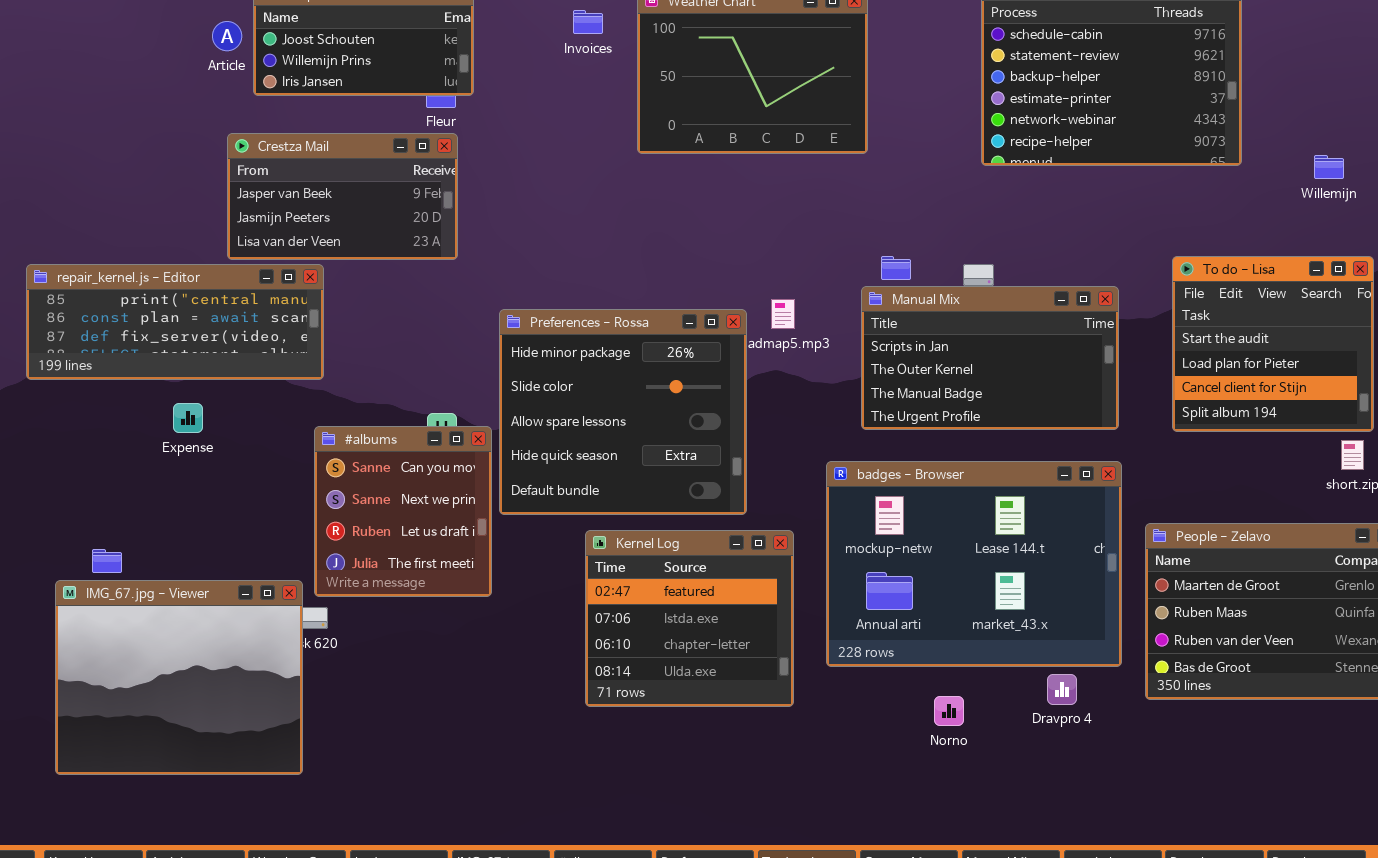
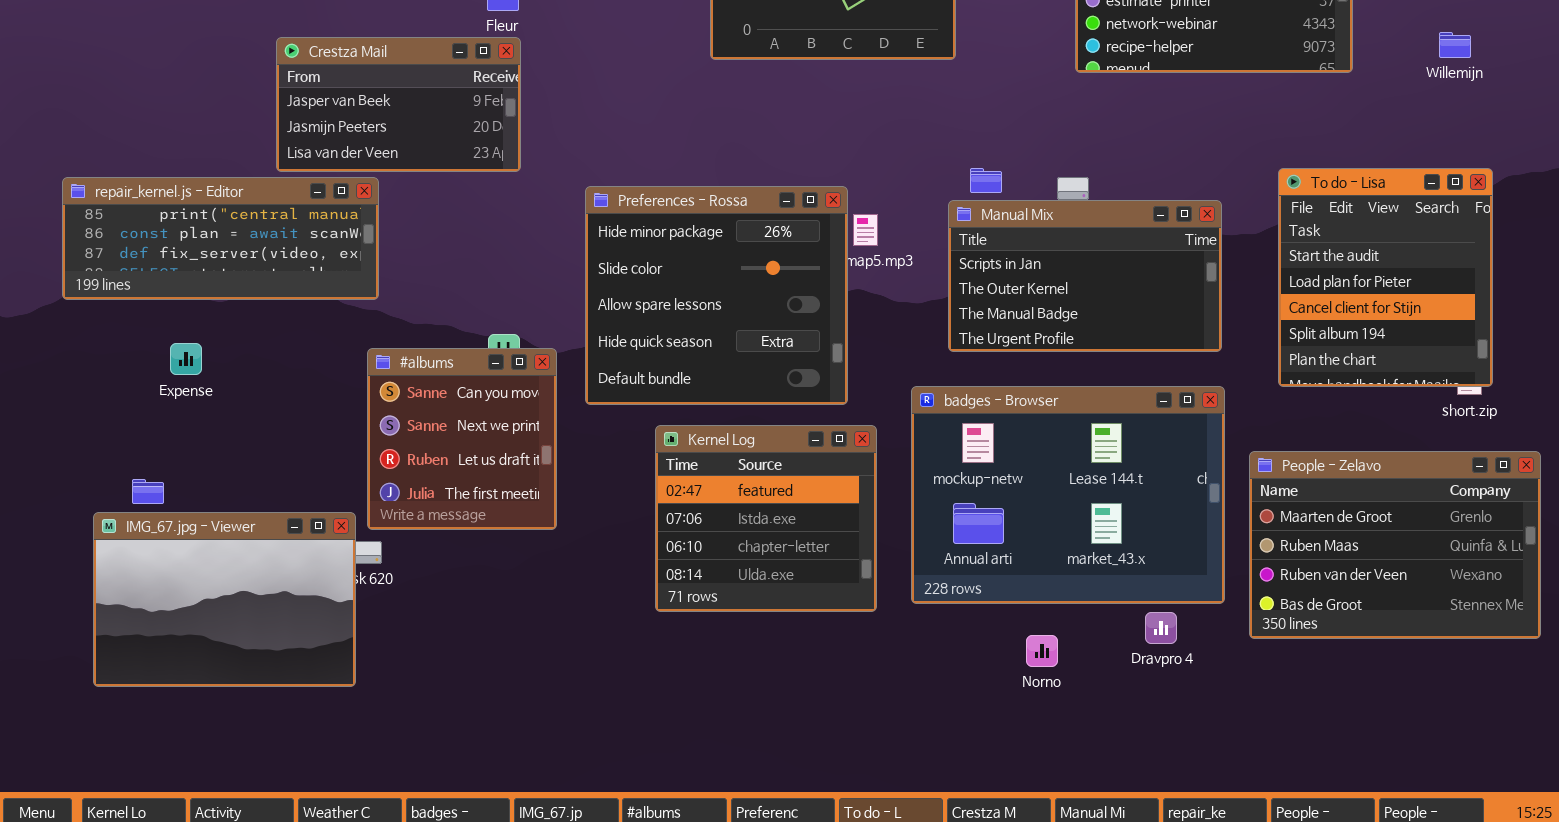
Willemijn: [1314,155,1344,179] -> [1439,32,1471,58], moved
To do - Lisa: [1172,256,1374,432] -> [1278,168,1493,387], resized
Preferences - Rossa: [499,309,747,515] -> [585,186,848,405], moved
Expense: [173,403,203,433] -> [170,343,202,375], moved
Kernel Log: [585,530,794,707] -> [655,425,877,612], moved
IMG_67.jpg - Viewer: [55,580,303,775] -> [93,512,356,687], resized

